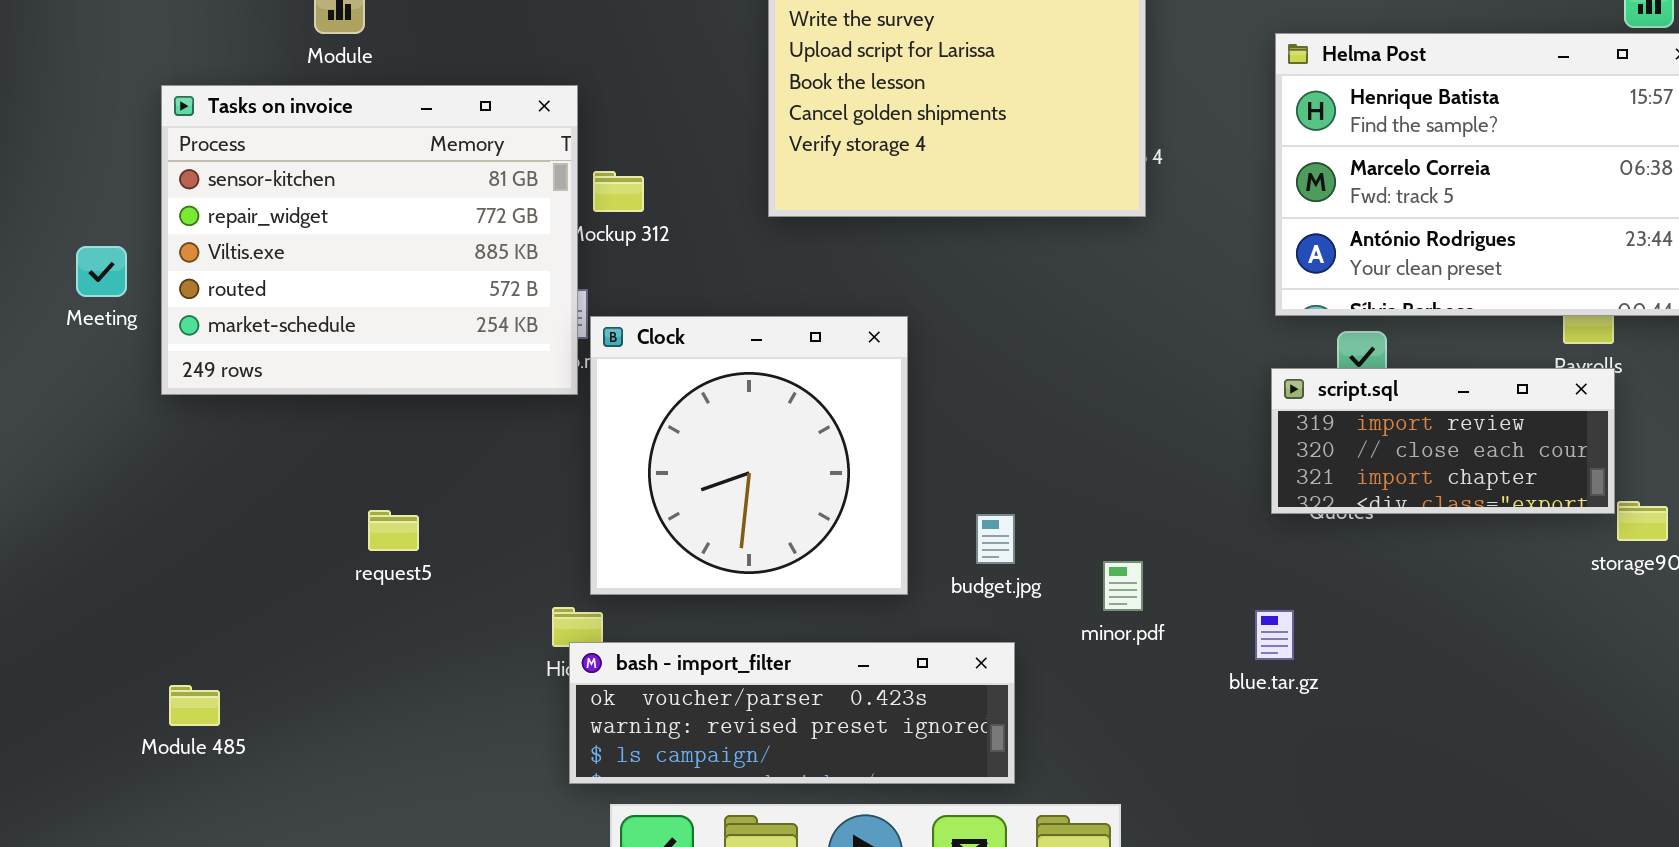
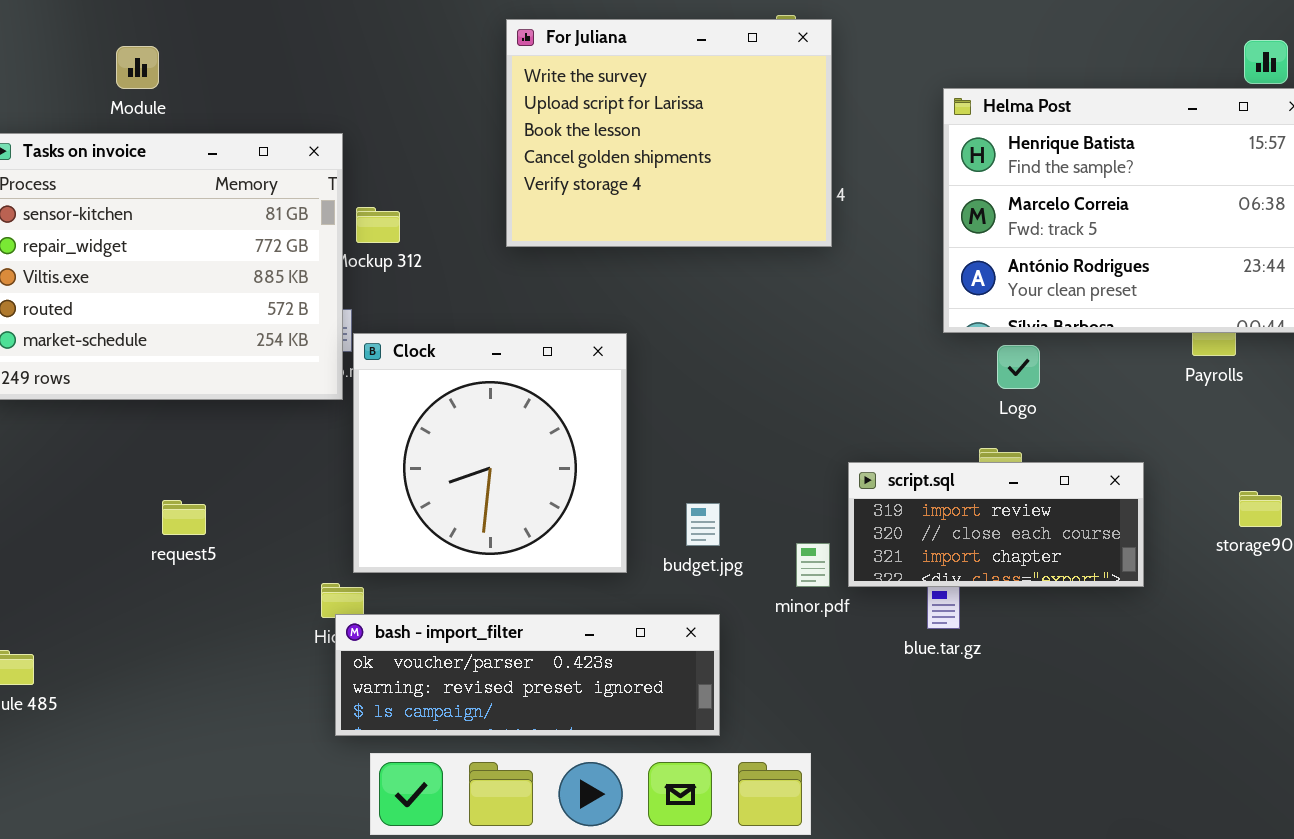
script.sql: [1271,368,1615,514] -> [848,462,1144,587], moved

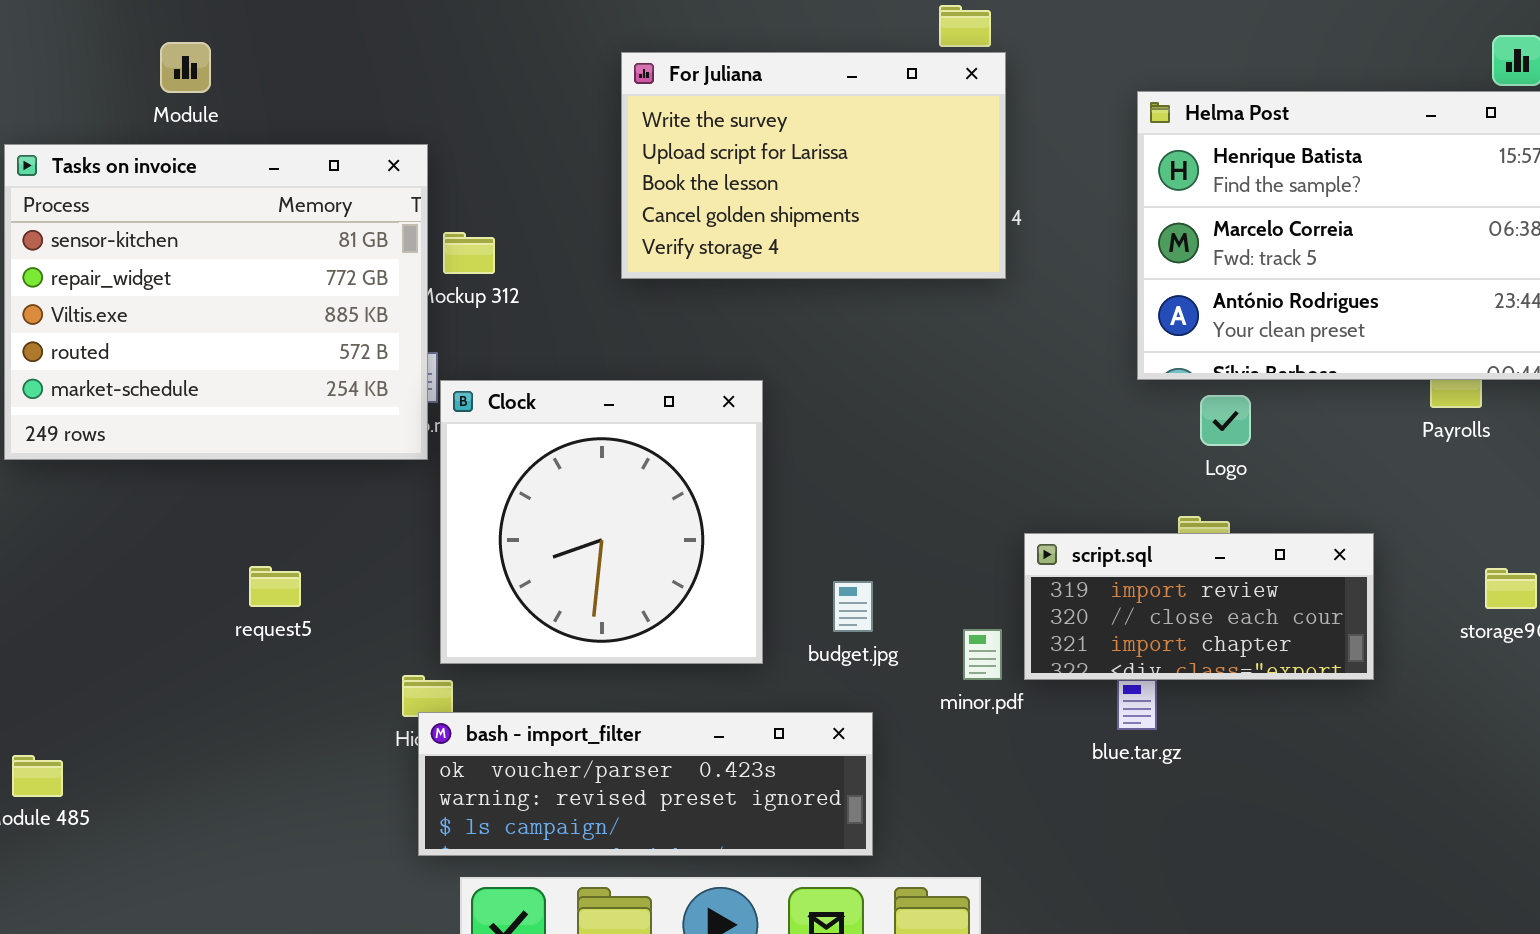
For Juliana: [506,19,832,247] -> [621,52,1006,279], resized
request5: [162,500,206,535] -> [249,566,301,607], moved

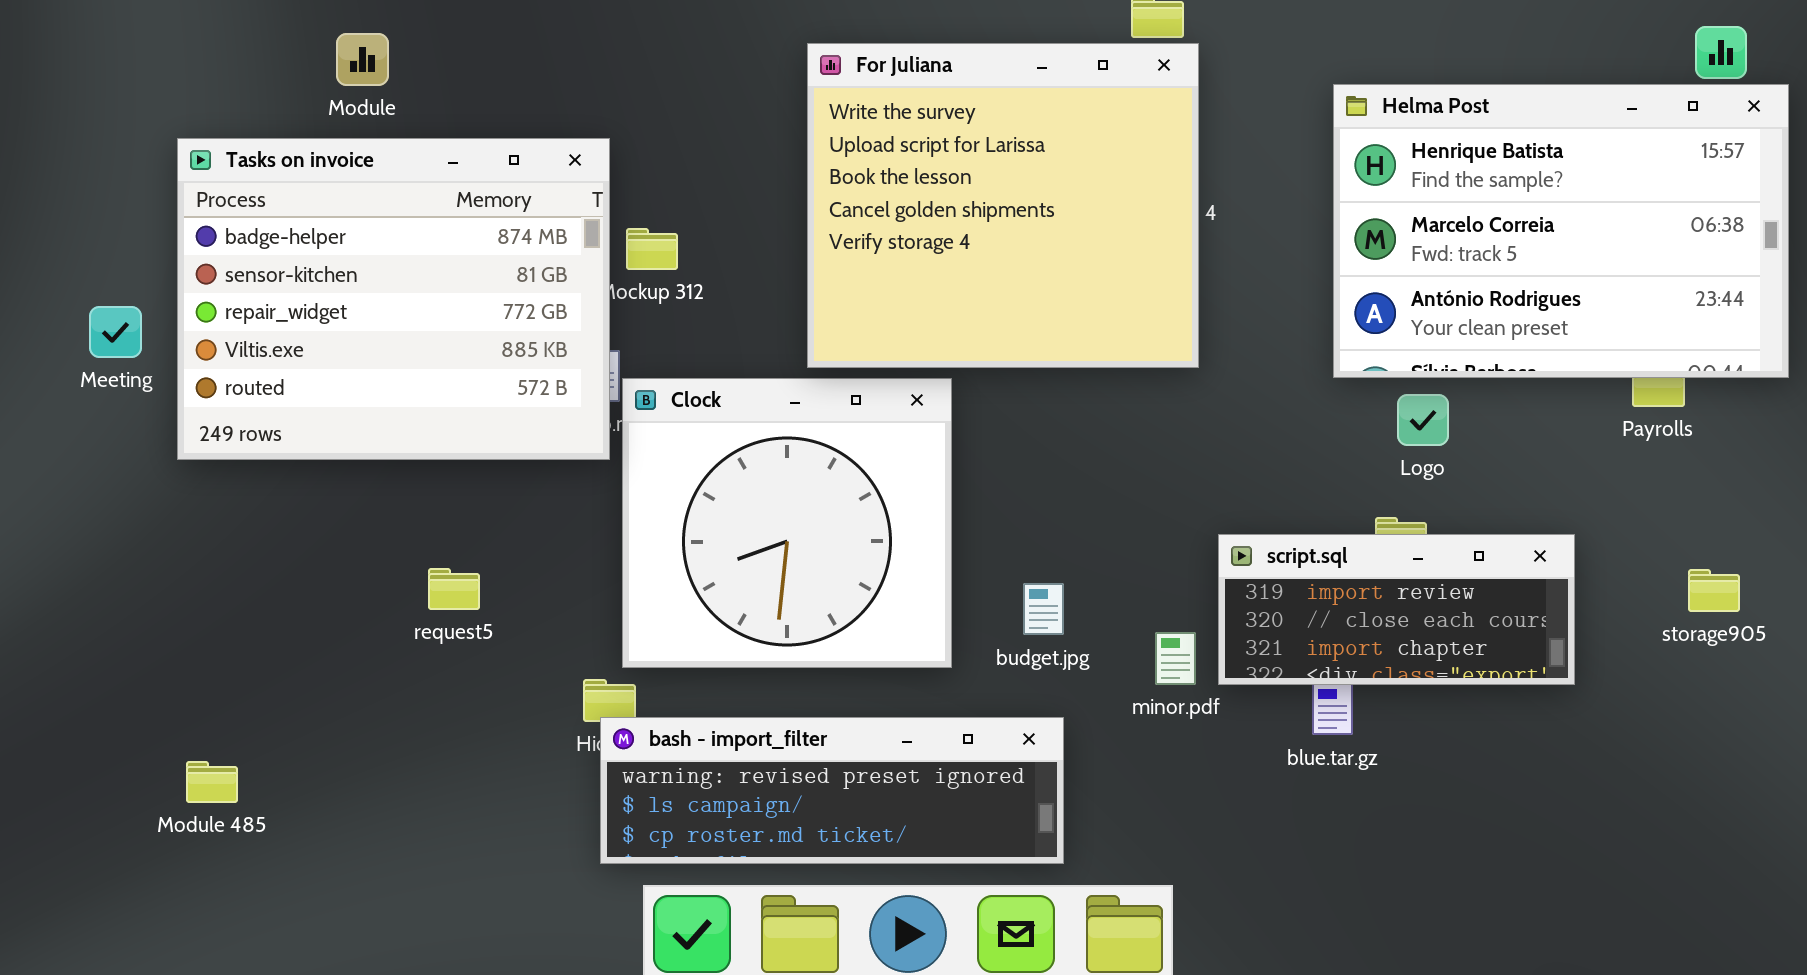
For Juliana: [621,52,1006,279] -> [807,43,1199,368], resized
Tasks on invoice: [4,144,428,460] -> [177,138,610,460], scrolled up 1 row
bash - import_filter: [418,712,873,856] -> [600,717,1064,864], scrolled down 1 row

